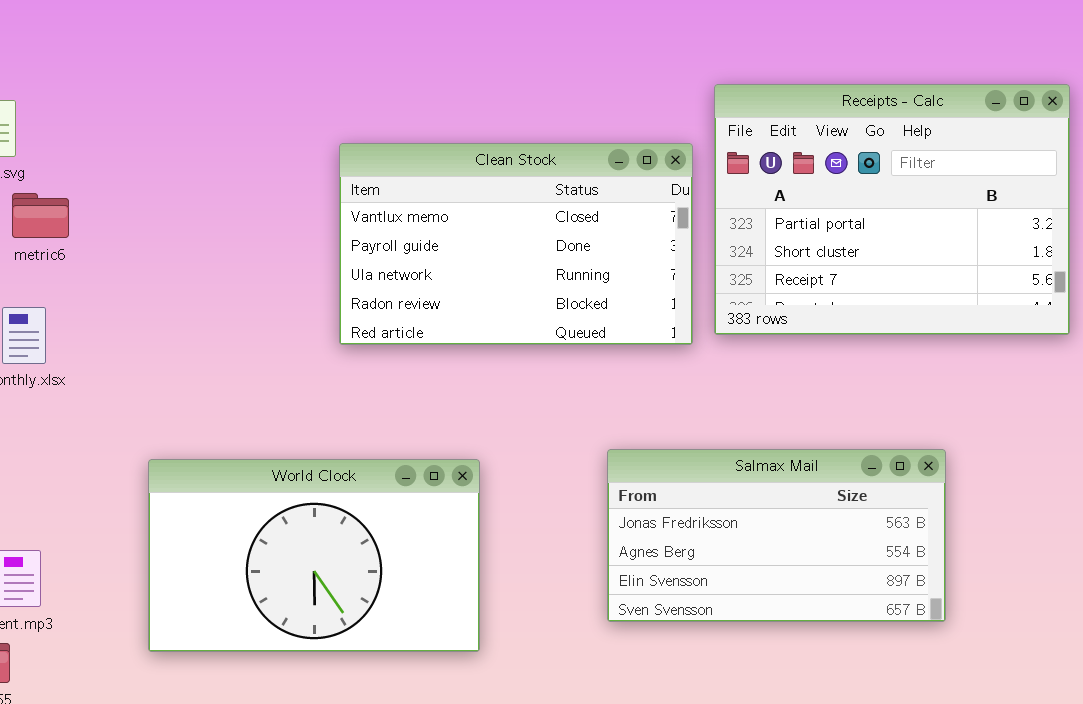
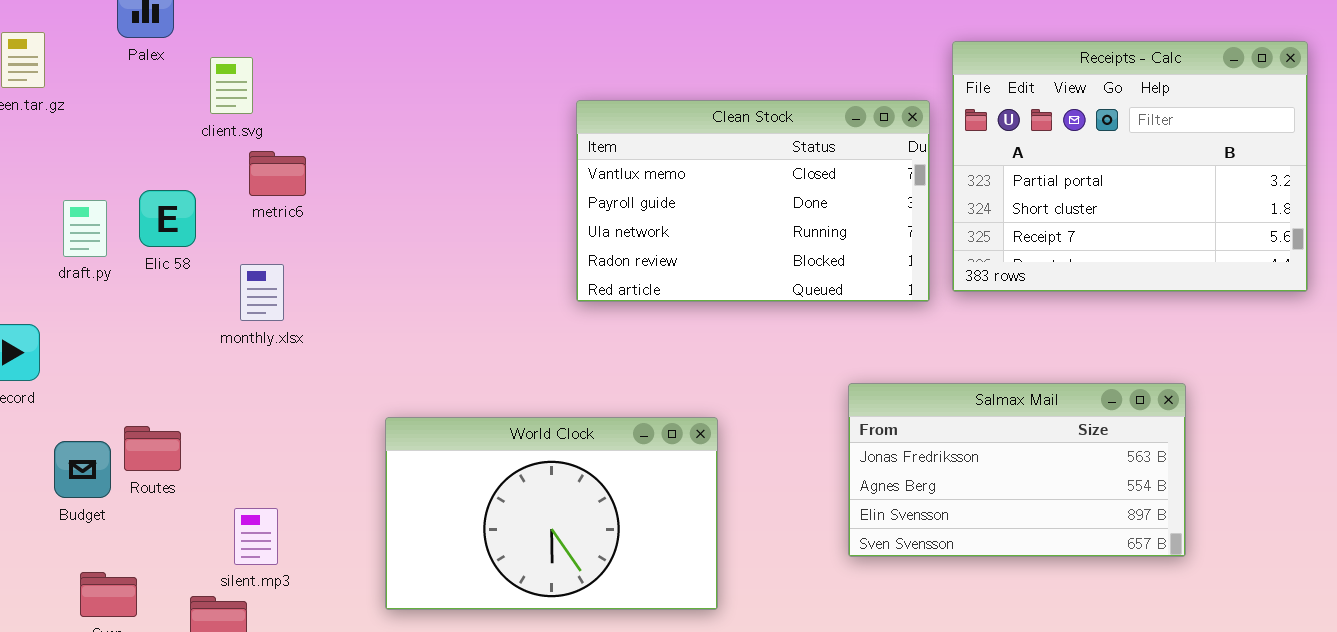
Salmax Mail: [607,449,946,622] -> [848,383,1186,557], moved

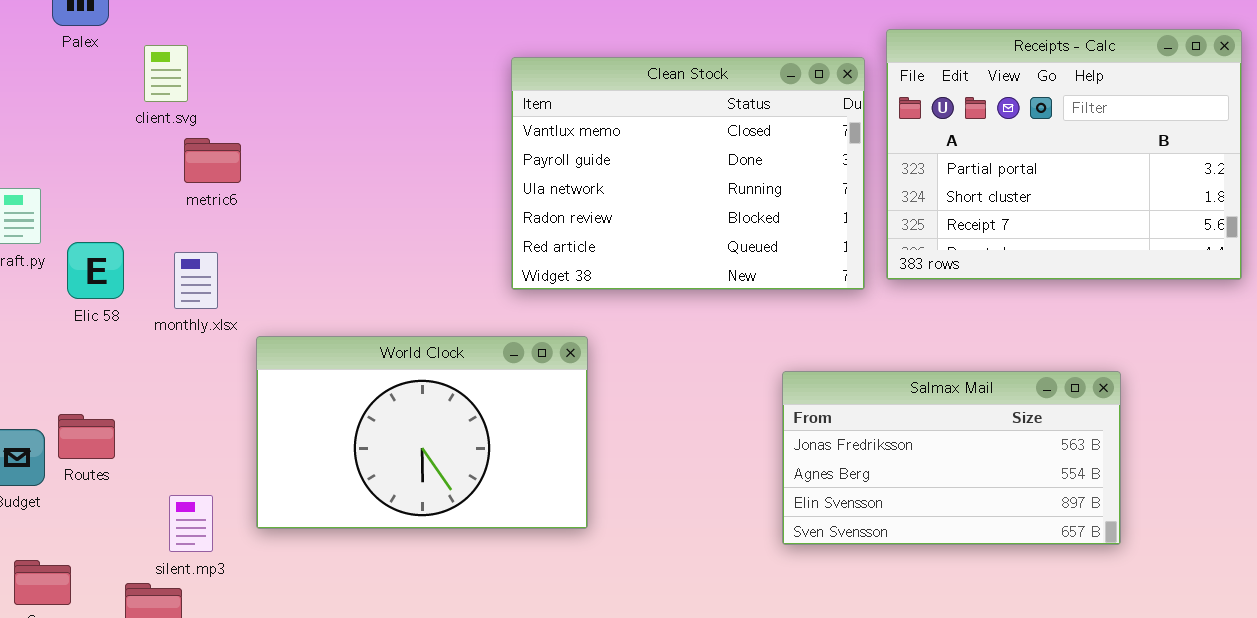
Clean Stock: [576,100,930,302] -> [511,57,865,290], resized
Elic 58: [139,190,196,247] -> [67,242,124,299], moved
World Clock: [385,417,718,610] -> [256,336,588,529], moved

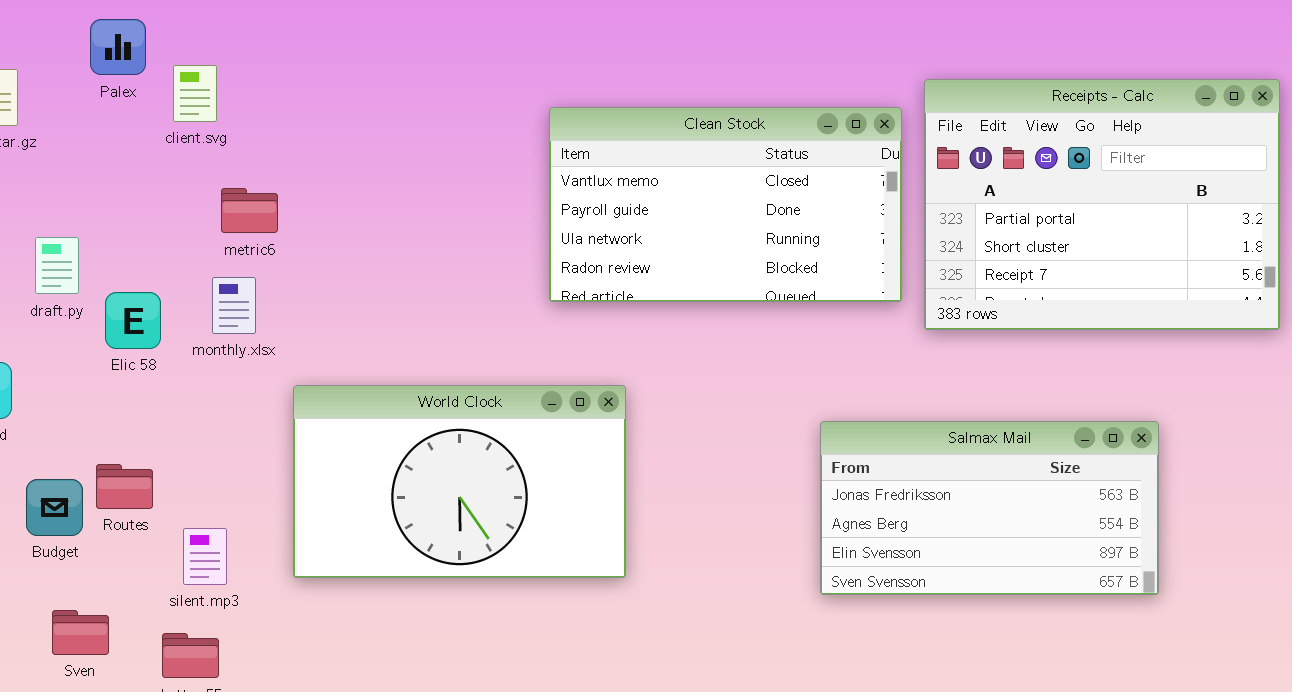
client.svg: [144,45,188,102] -> [173,65,217,122], moved
Clean Stock: [511,57,865,290] -> [549,107,902,302], resized
monthly.xlsx: [174,252,218,309] -> [212,277,256,334], moved
silent.mp3: [169,495,213,552] -> [183,528,227,585], moved

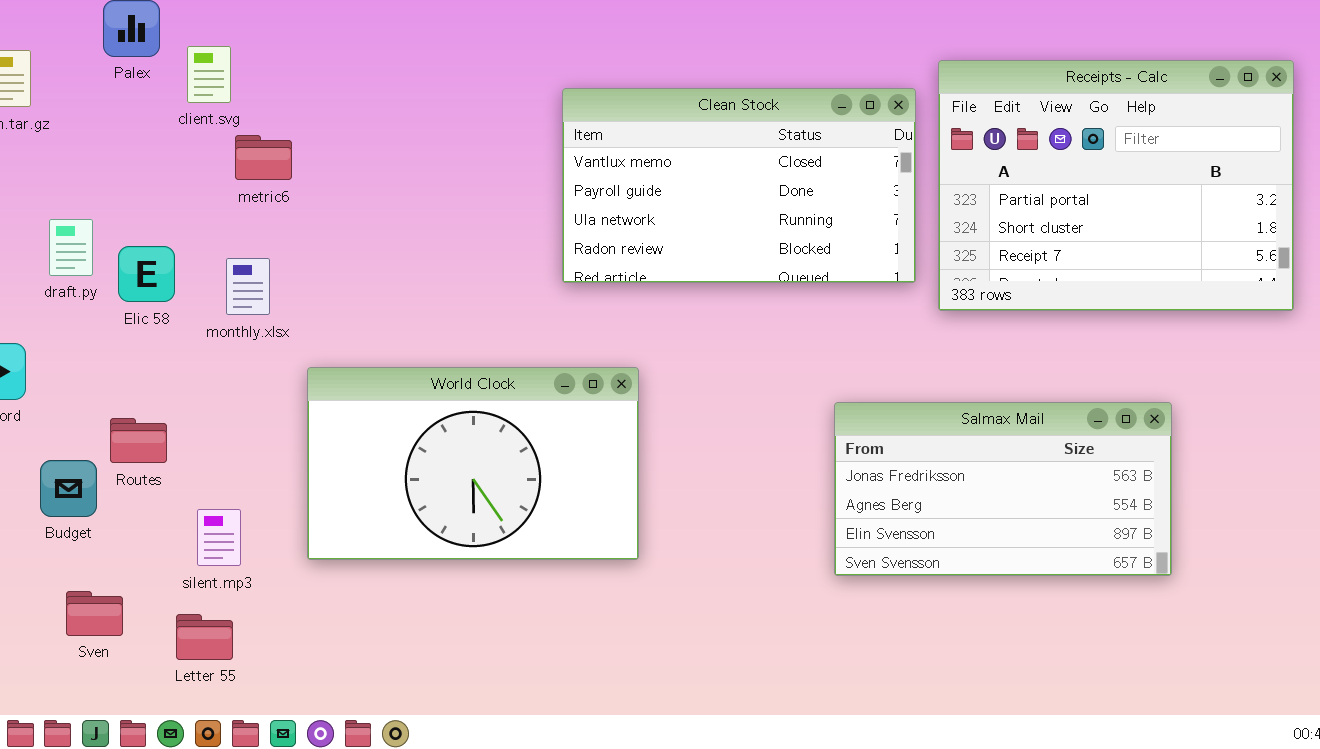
metric6: [221,188,278,233] -> [235,135,292,180], moved
Elic 58: [105,292,161,349] -> [118,246,175,302], moved
Routes: [96,464,153,509] -> [110,418,167,463], moved

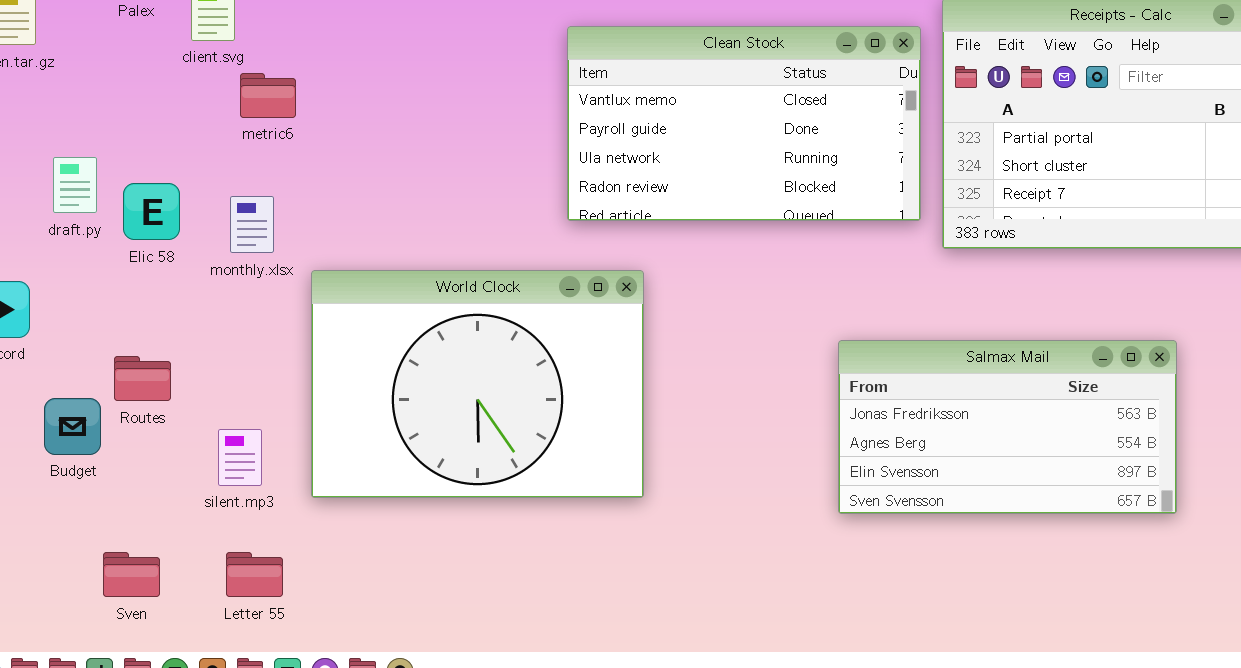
World Clock: [307,367,639,560] -> [311,270,644,498], resized
silent.mp3: [197,509,241,566] -> [218,429,262,486], moved
Sven: [66,591,123,636] -> [103,552,160,597], moved
Letter 55: [176,614,233,660] -> [226,552,283,597], moved

